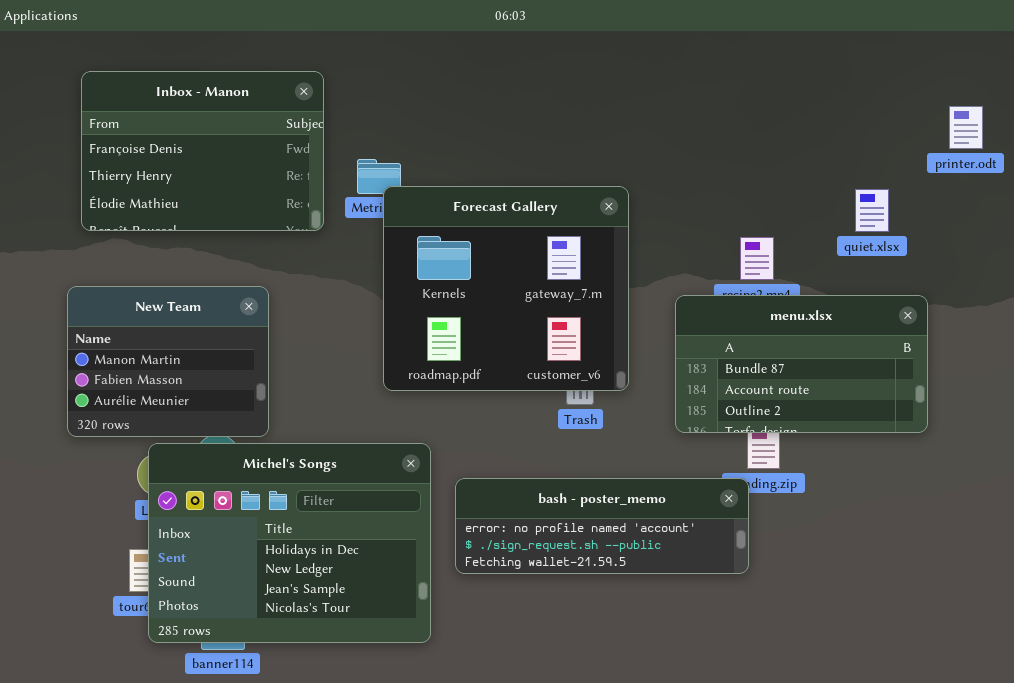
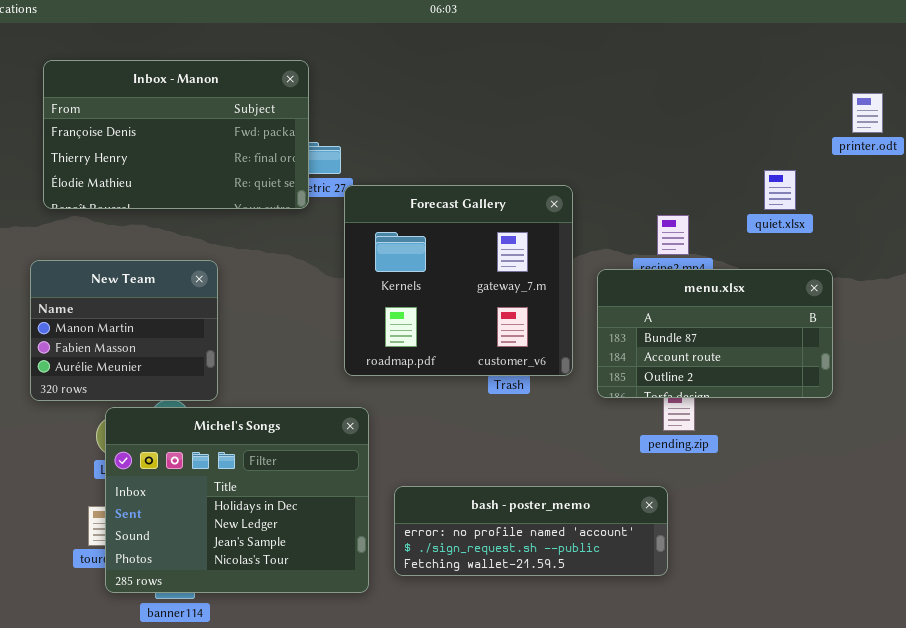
Inbox - Manon: [81,71,324,231] -> [43,60,309,209], resized
Forecast Gallery: [383,186,629,391] -> [344,185,573,376], moved
bash - poster_memo: [455,478,749,574] -> [394,486,668,576], moved

